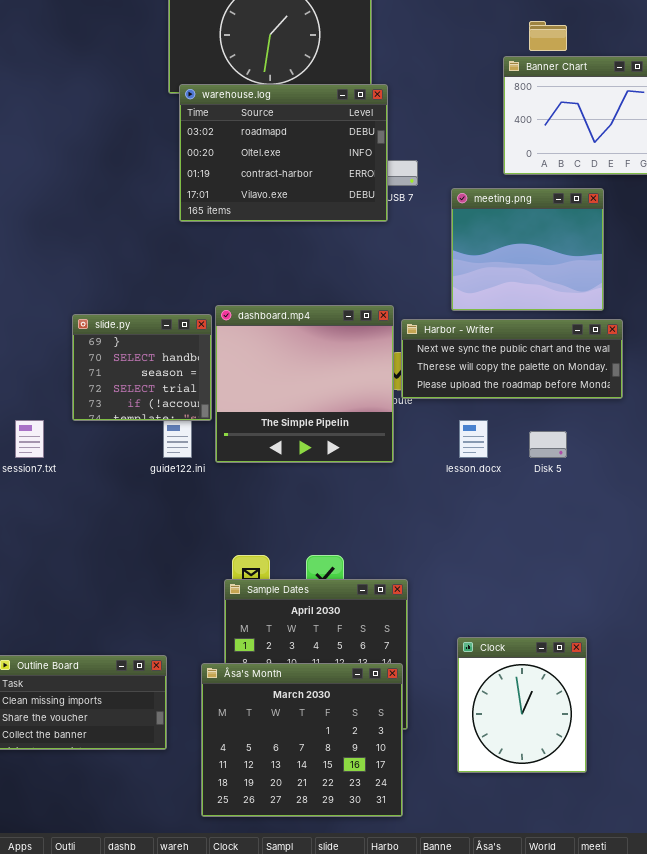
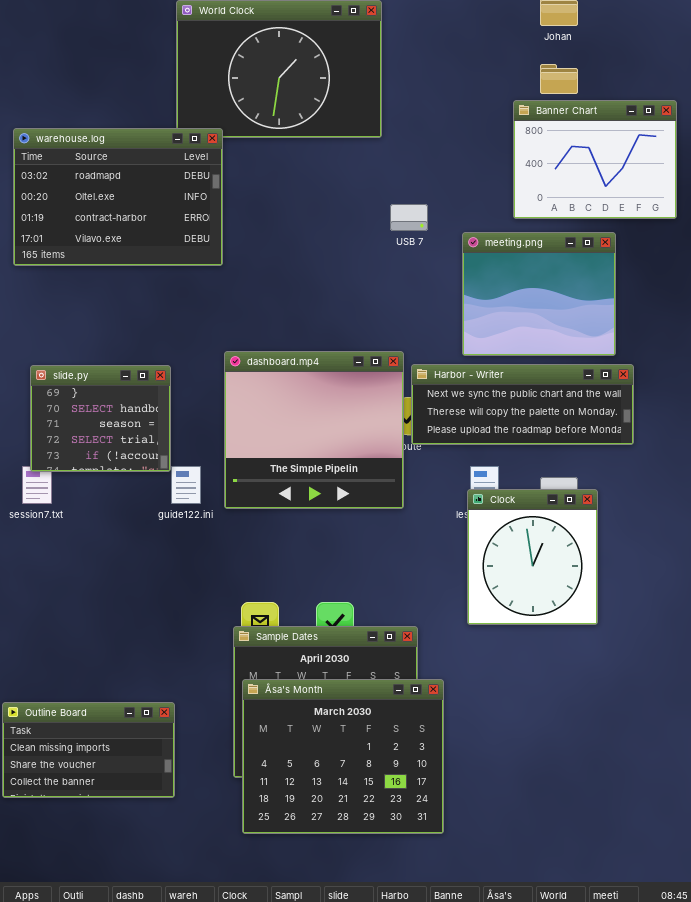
warehouse.log: [179,84,388,222] -> [13,128,223,266], moved
slide.py: [72,314,212,421] -> [30,365,171,472], moved
Clock: [457,637,587,773] -> [467,489,598,625], moved
Åsa's Month: [201,663,403,817] -> [242,679,444,834], moved

